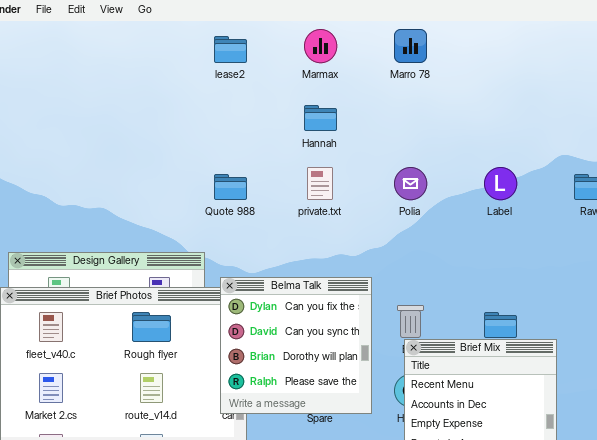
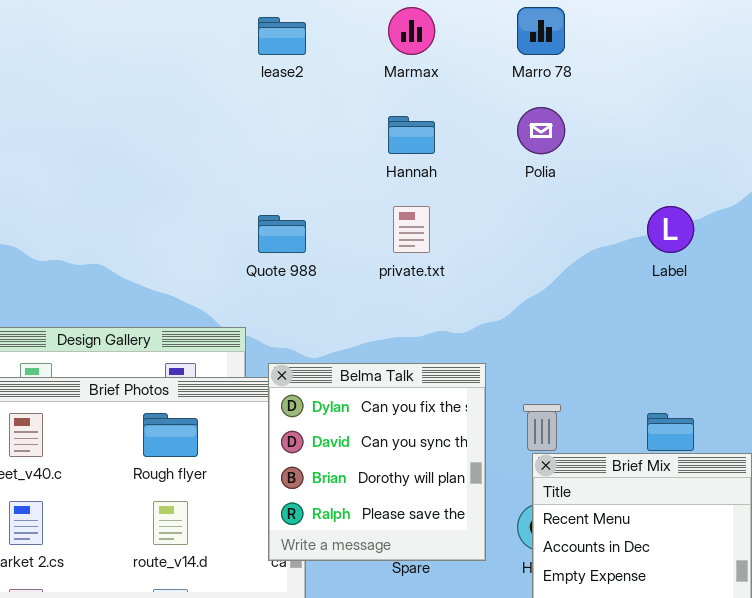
Polia: [394,167,427,200] -> [517,107,565,154], moved

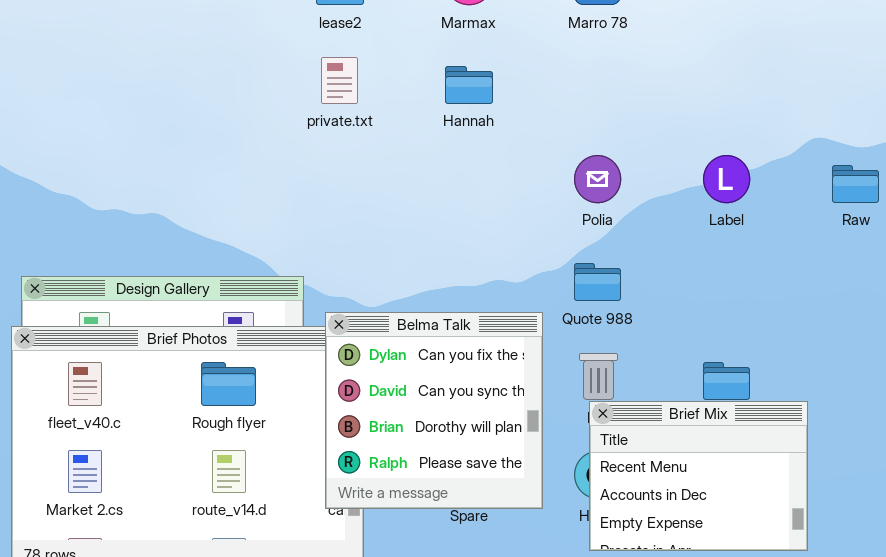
Polia: [517,107,565,154] -> [574,155,621,203], moved
private.txt: [393,206,430,253] -> [321,57,358,104], moved
Quote 988: [258,215,306,253] -> [574,263,621,301], moved

